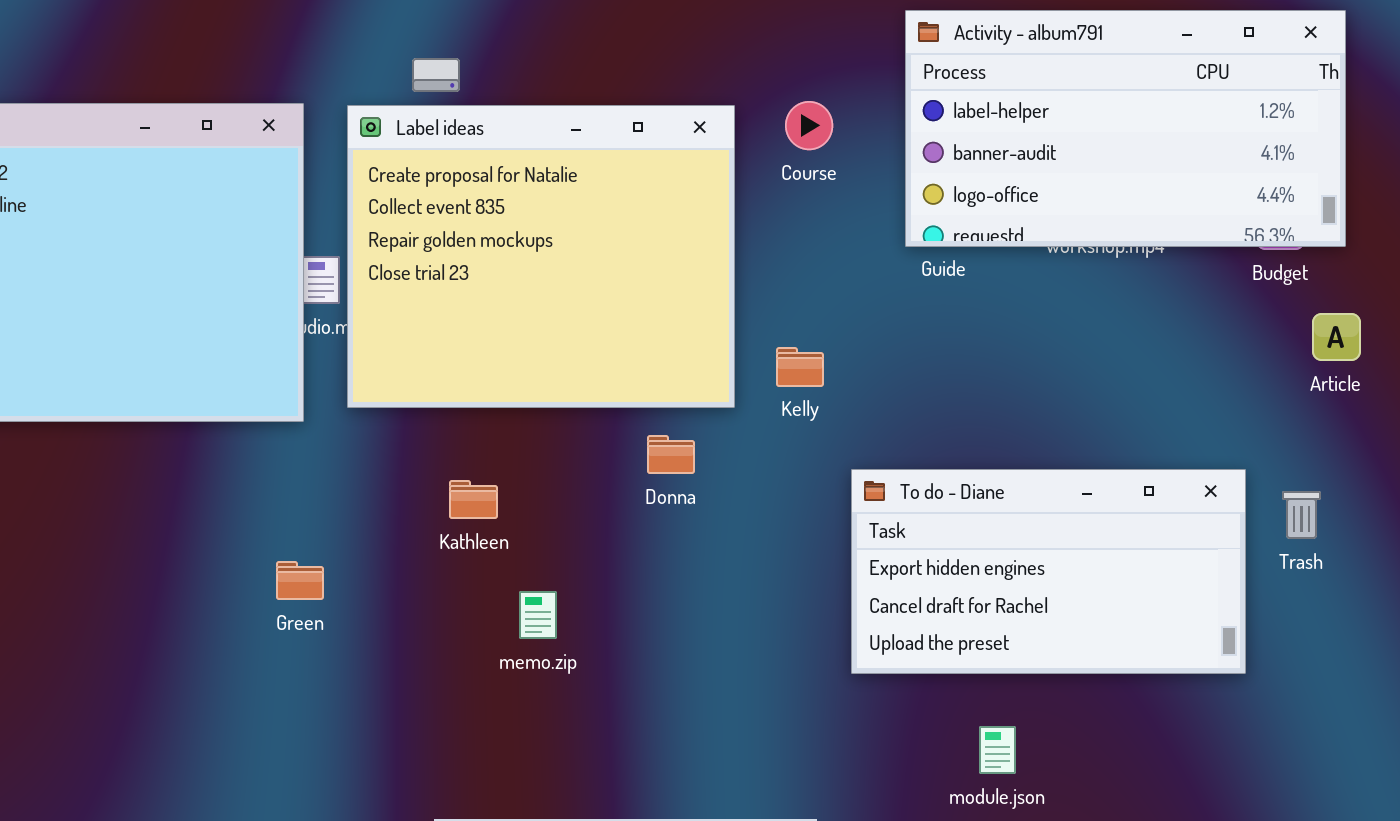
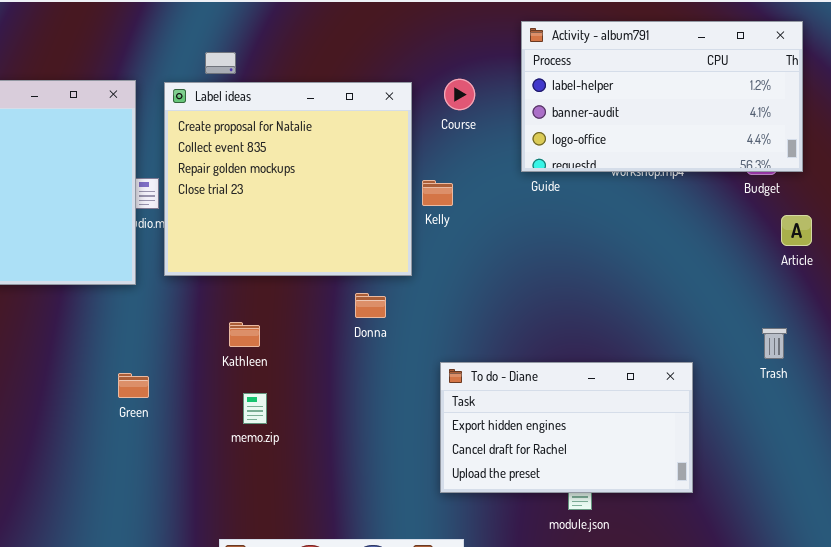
Kelly: [776,347,824,387] -> [422,180,453,206], moved
To do - Diane: [851,469,1246,674] -> [440,362,693,493], moved
memo.zip: [519,591,557,639] -> [243,393,267,424], moved

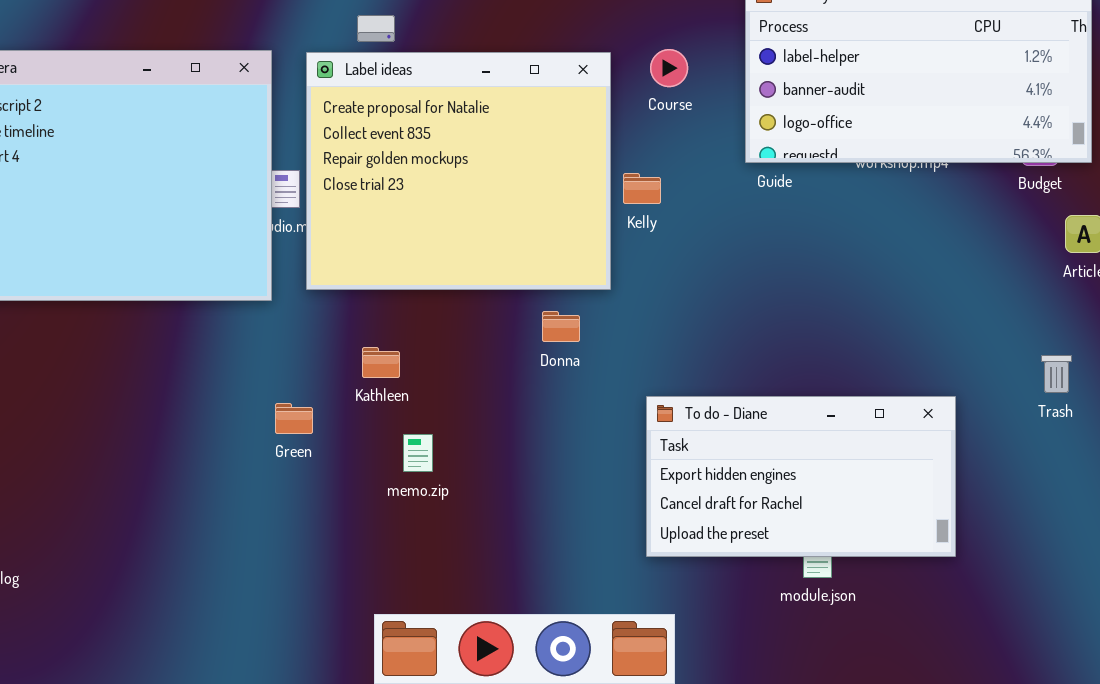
Kathleen: [229,322,260,347] -> [362,347,400,378], moved
Green: [118,373,149,398] -> [275,403,313,434], moved

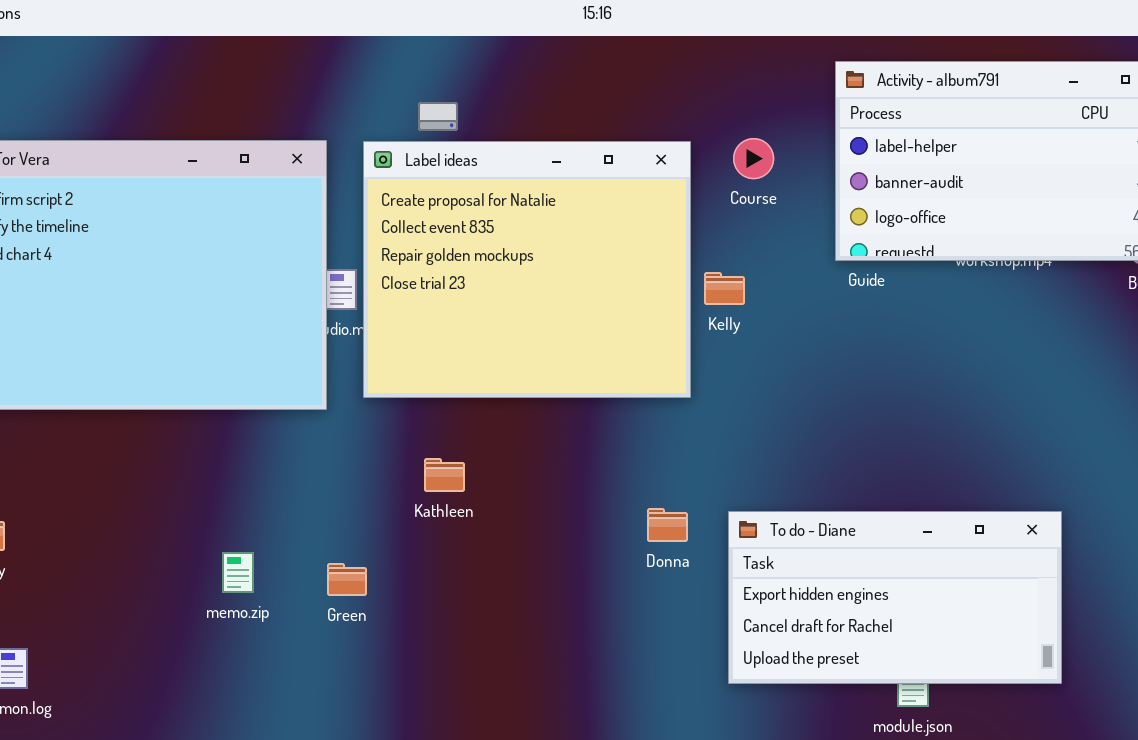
Donna: [542,311,580,342] -> [647,508,688,542], moved
Green: [275,403,313,434] -> [327,563,367,596], moved
memo.zip: [403,434,433,472] -> [222,552,254,593], moved

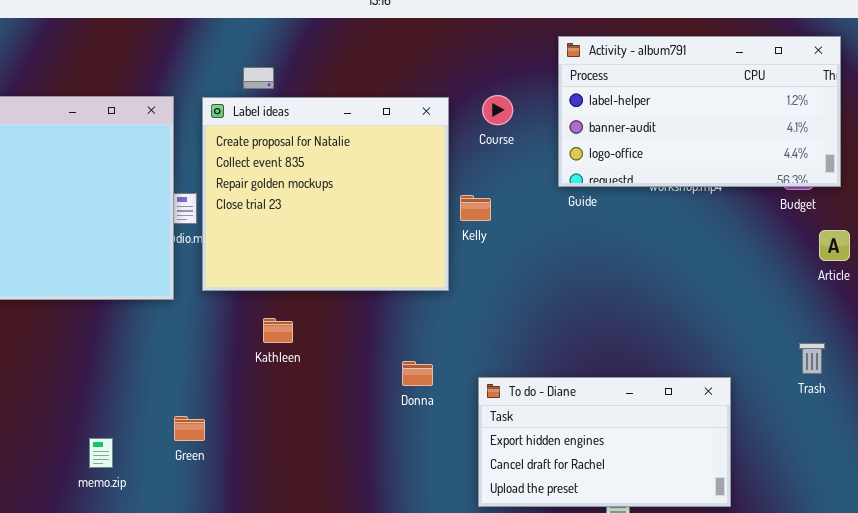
Kathleen: [424,458,465,492] -> [263,318,293,343], moved
Donna: [647,508,688,542] -> [402,361,433,386], moved
memo.zip: [222,552,254,593] -> [89,438,113,468], moved

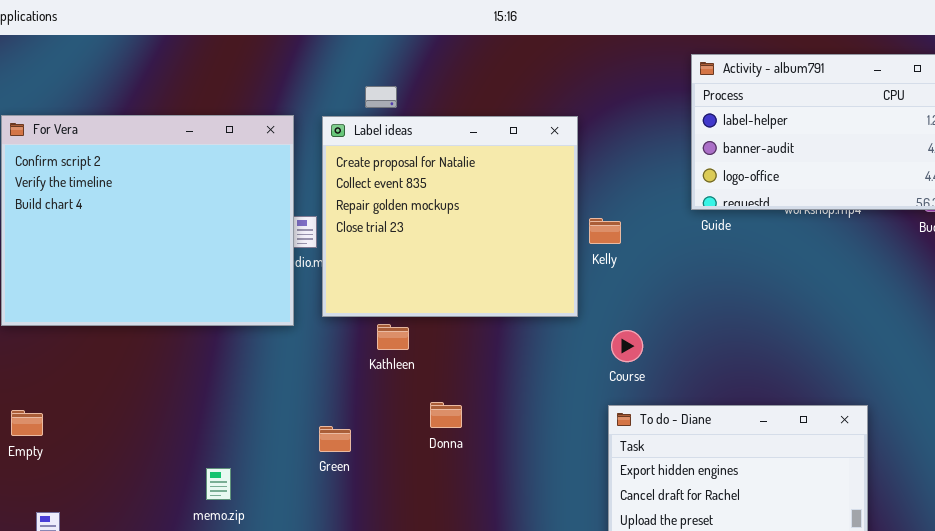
Course: [482,95,513,125] -> [611,330,643,362], moved
Kathleen: [263,318,293,343] -> [377,324,409,350], moved
Donna: [402,361,433,386] -> [430,402,462,428], moved
Green: [174,416,205,441] -> [319,426,351,452], moved

